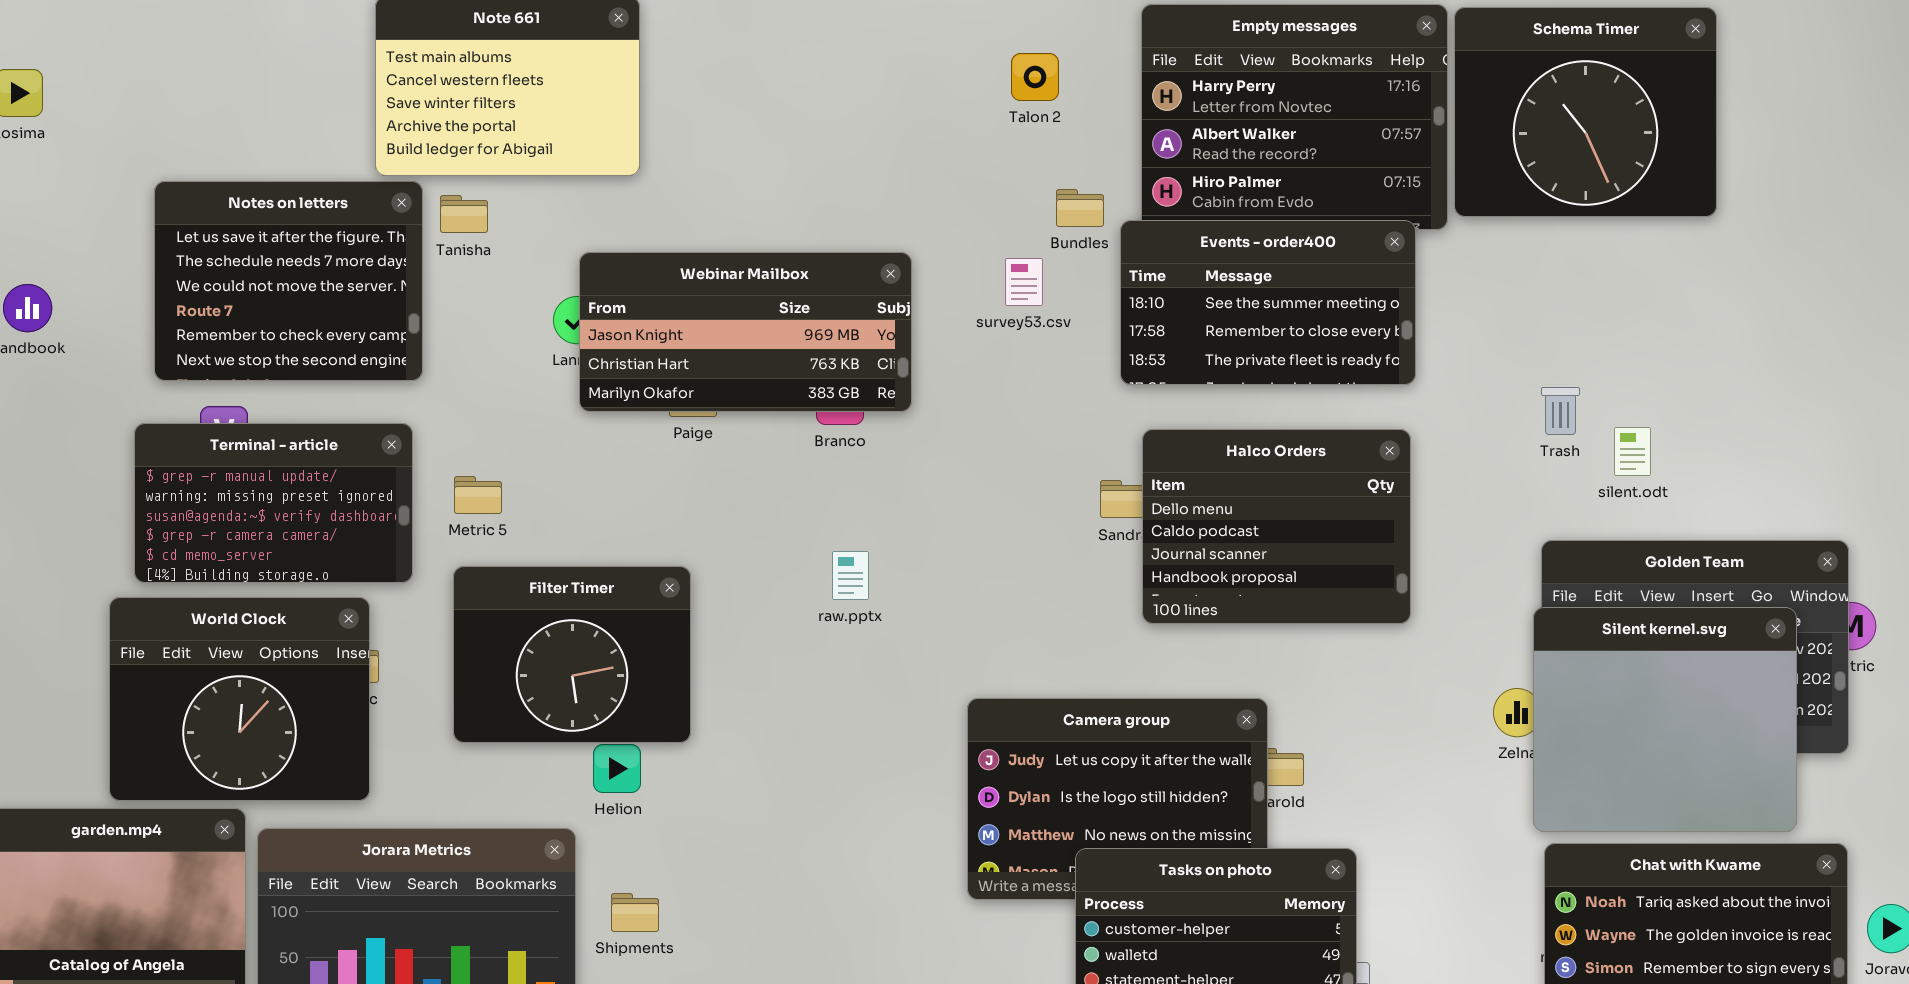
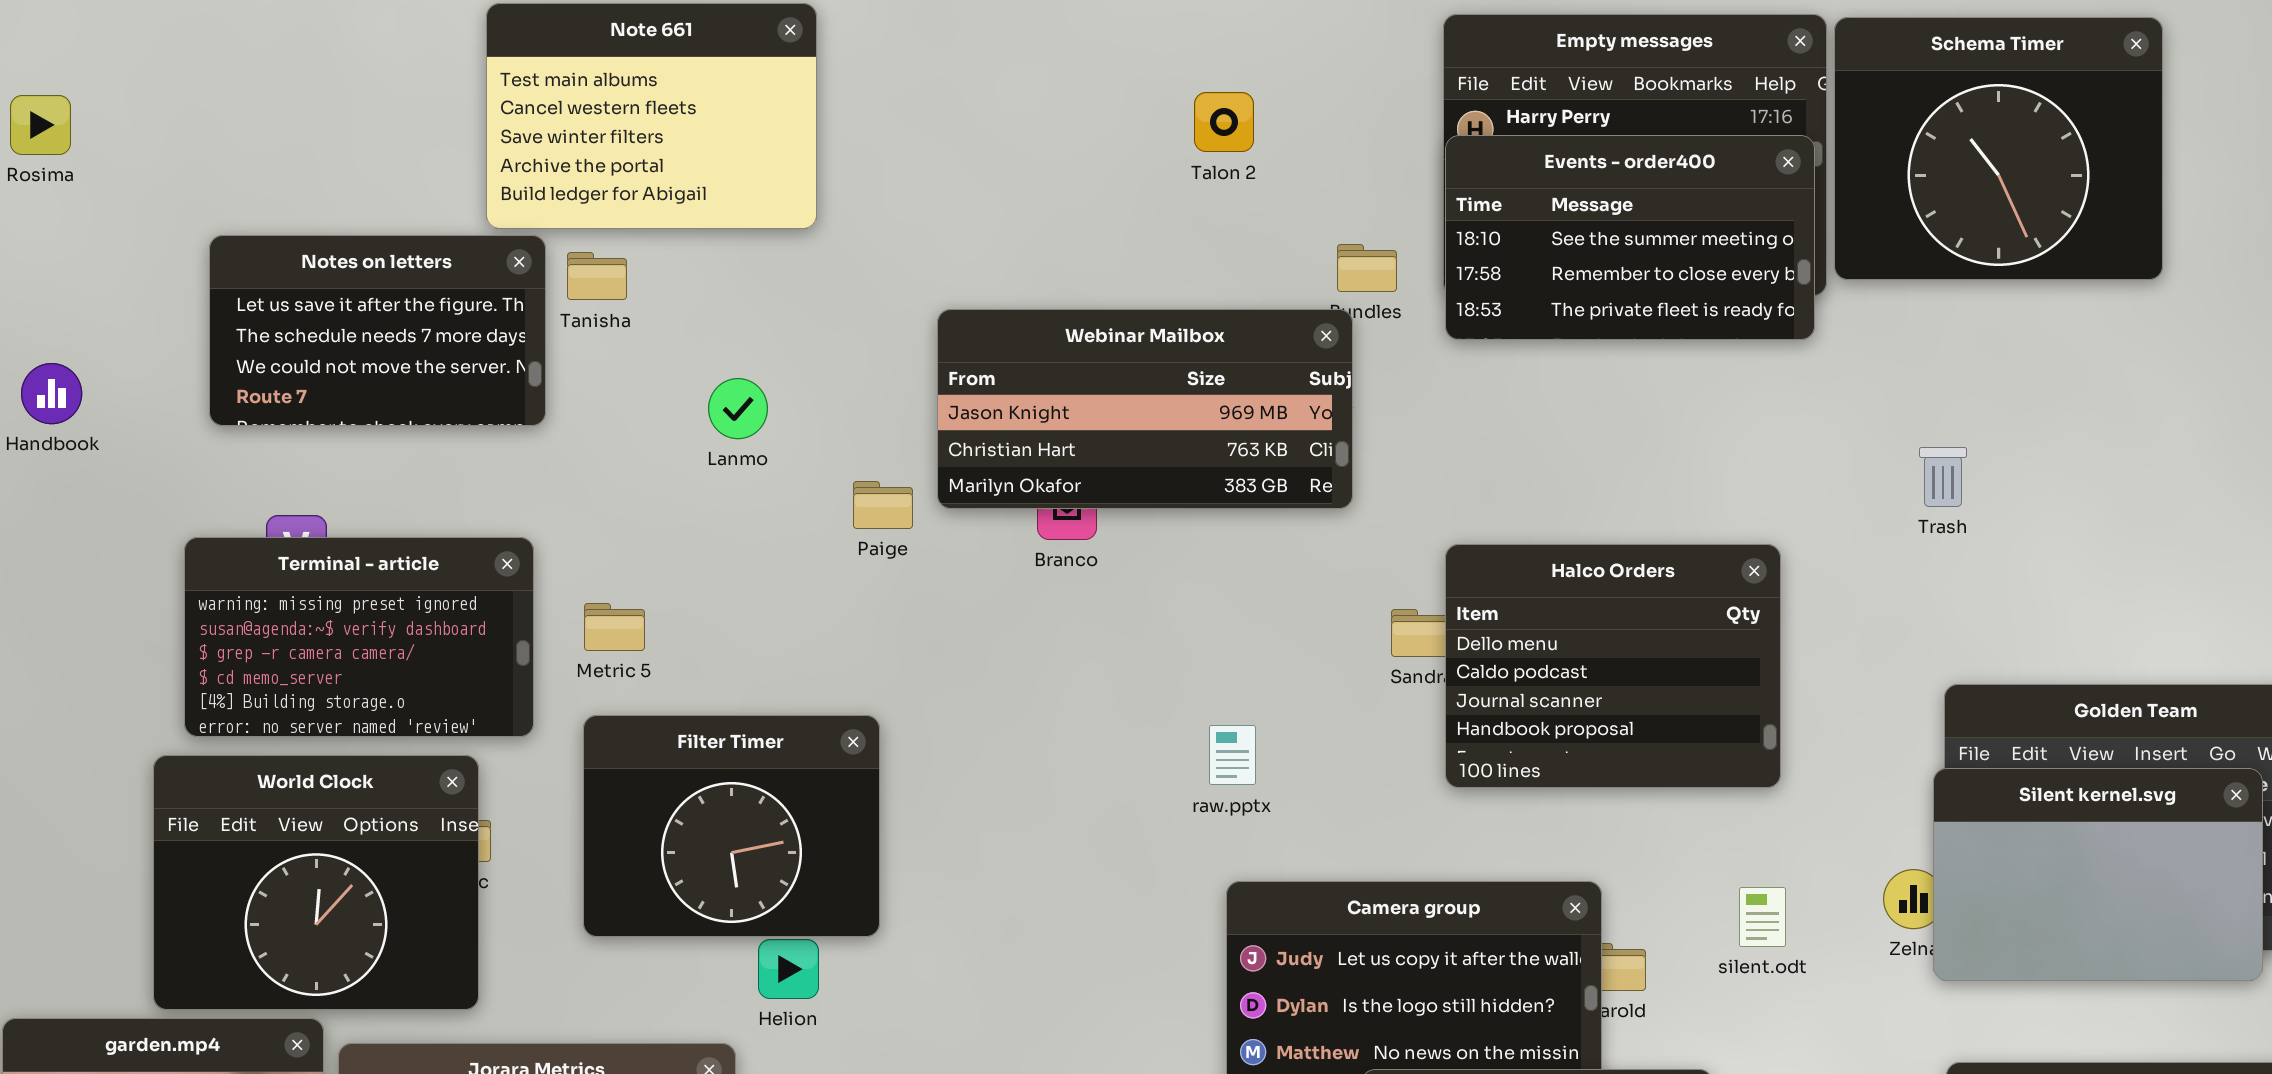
Talon 2: [1011,53,1059,101] -> [1194,92,1254,152], moved
Notes on letters: [154,181,423,381] -> [209,235,546,426], resized
Events - order400: [1120,220,1416,385] -> [1445,135,1815,340], moved
Webinar Mailbox: [579,252,912,412] -> [937,309,1353,509], moved
Trash: [1541,387,1580,435] -> [1919,447,1967,507], moved
Terminal - article: [134,423,413,583] -> [184,537,534,737], scrolled down 1 row
silent.odt: [1614,427,1651,476] -> [1739,887,1786,947], moved
raw.pptx: [832,551,869,600] -> [1209,725,1256,785], moved
Silent kernel.svg: [1533,607,1797,832] -> [1933,768,2263,981], resized

